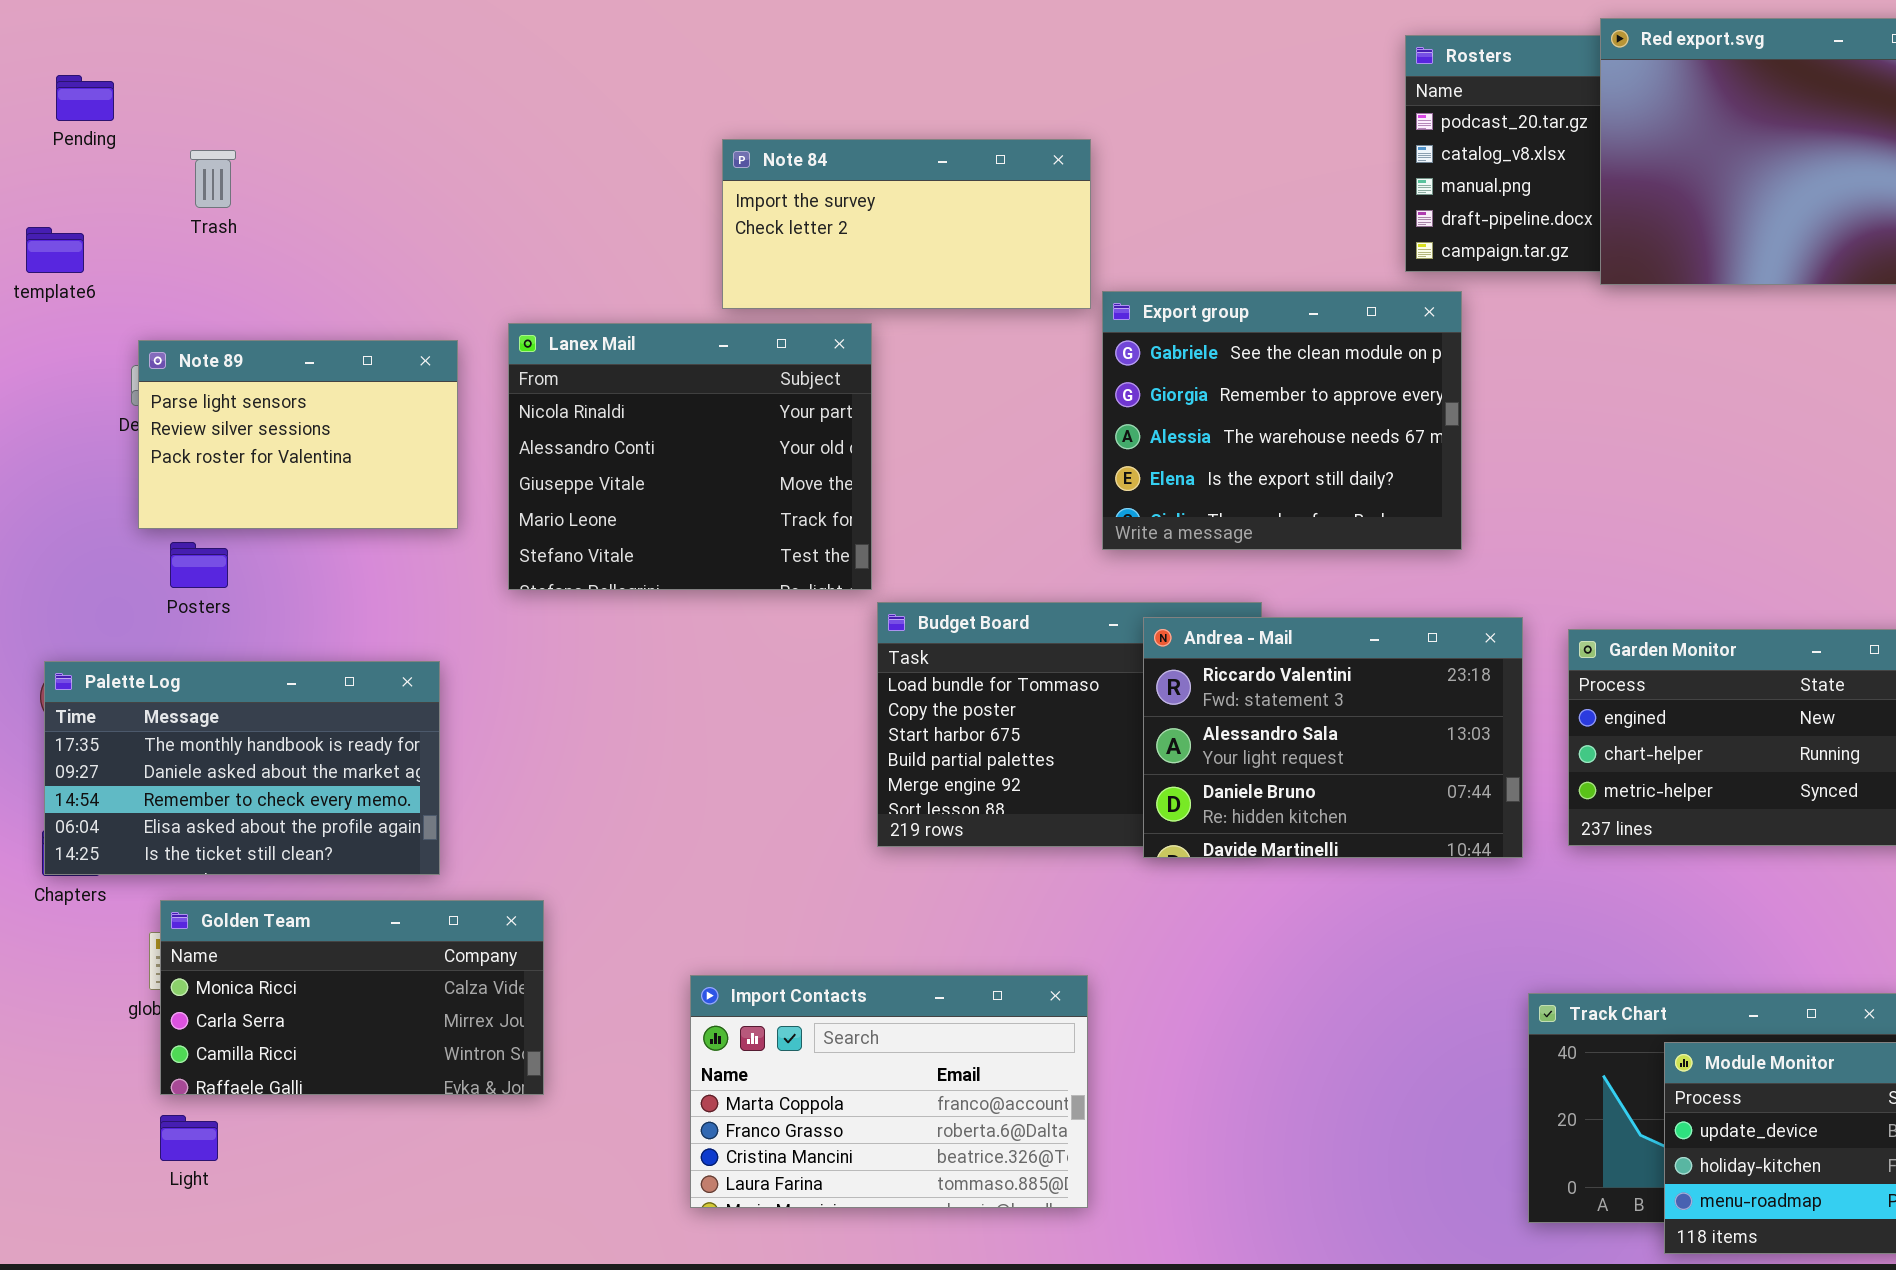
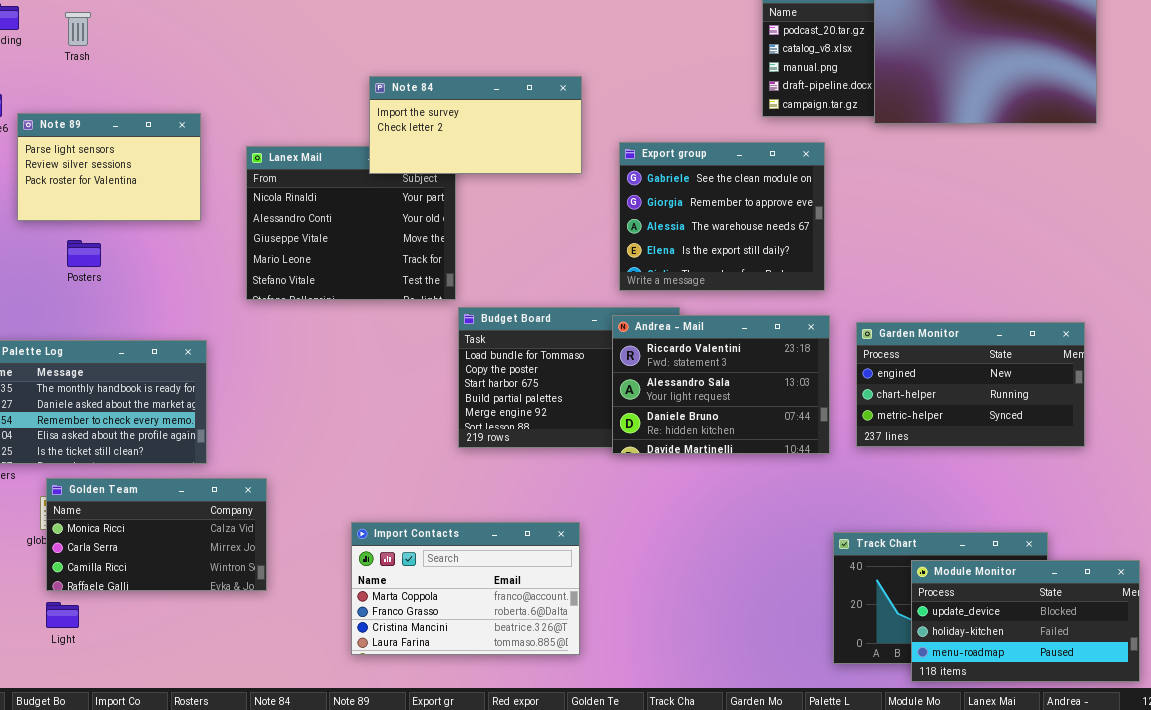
Note 84: [722,139,1091,309] -> [369,76,582,174], moved
Trash: [190,150,236,208] -> [65,12,91,46], moved
Export group: [1102,291,1462,550] -> [619,142,825,291], moved
Note 89: [138,340,458,529] -> [17,113,201,221], moved
Posters: [170,542,228,588] -> [67,240,101,267], moved

